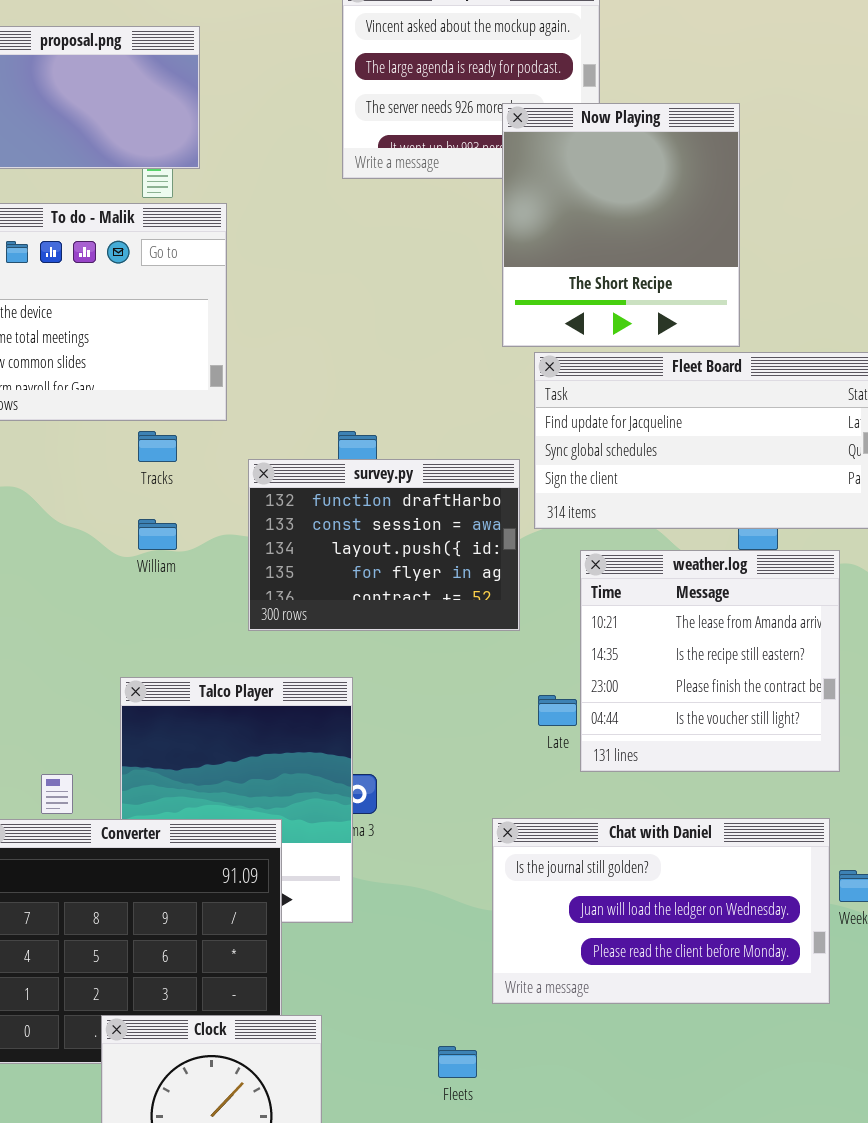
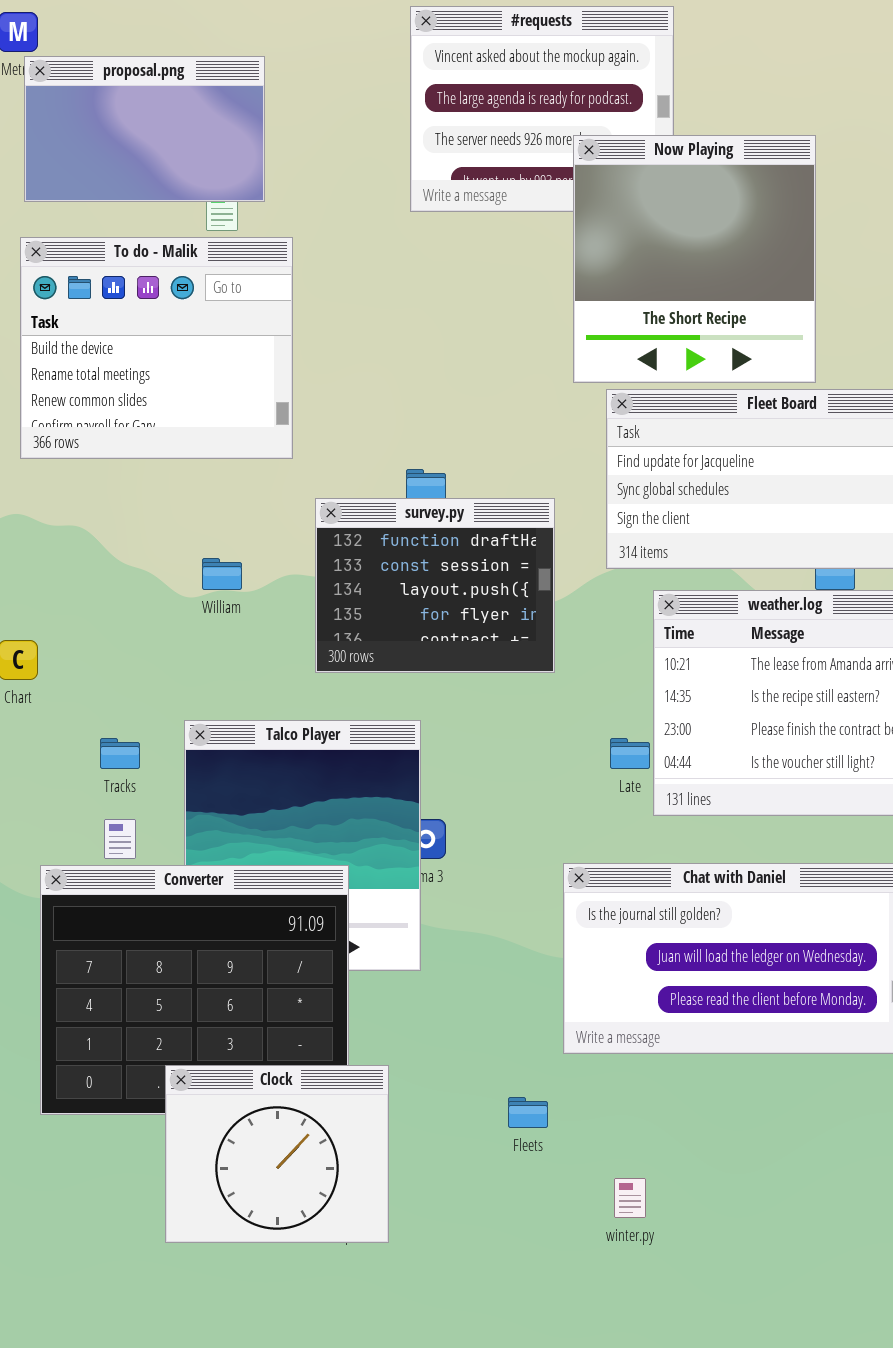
Tracks: [138,431,177,462] -> [100,738,140,769], moved
survey.py: [248,459,520,631] -> [315,498,555,673], resized

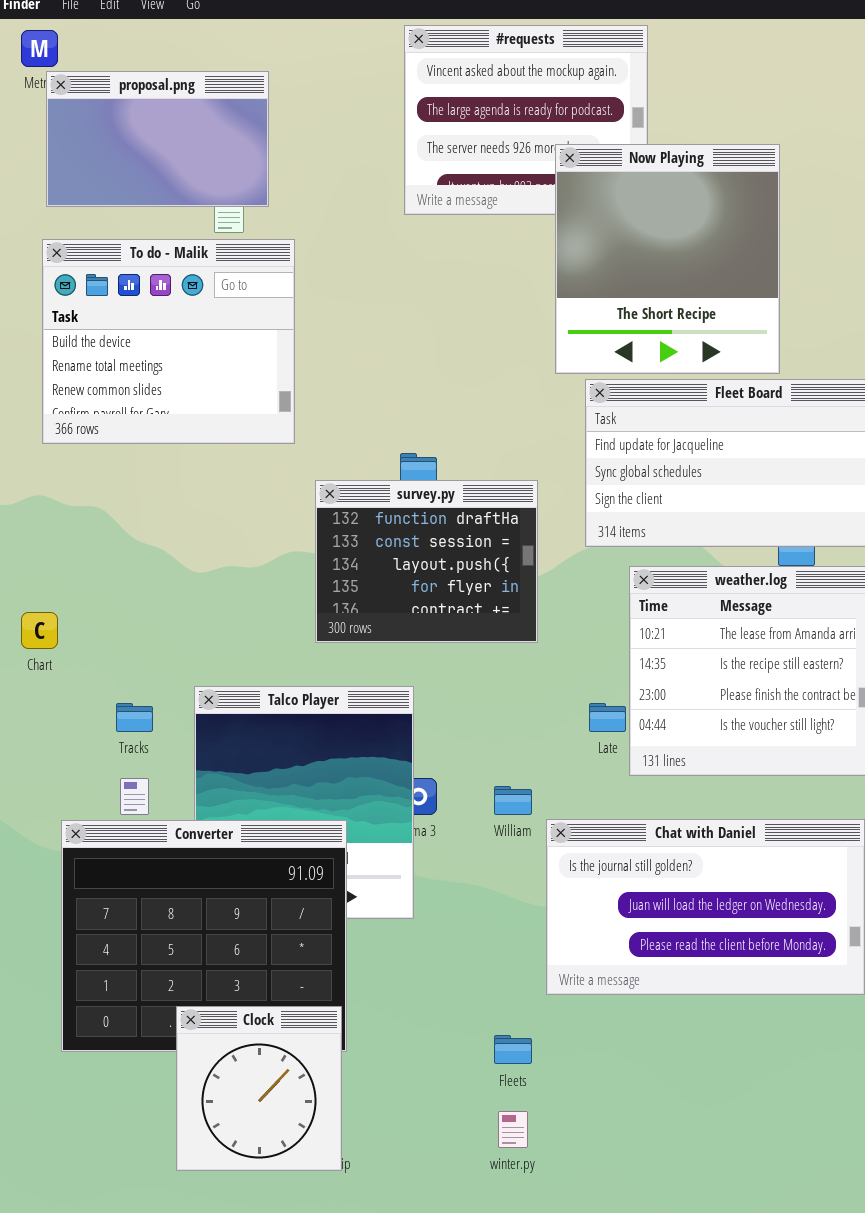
William: [202,558,242,590] -> [494,786,532,815], moved
Clock: [165,1065,389,1243] -> [176,1006,342,1171], resized
winter.py: [614,1178,646,1218] -> [498,1111,528,1148], moved

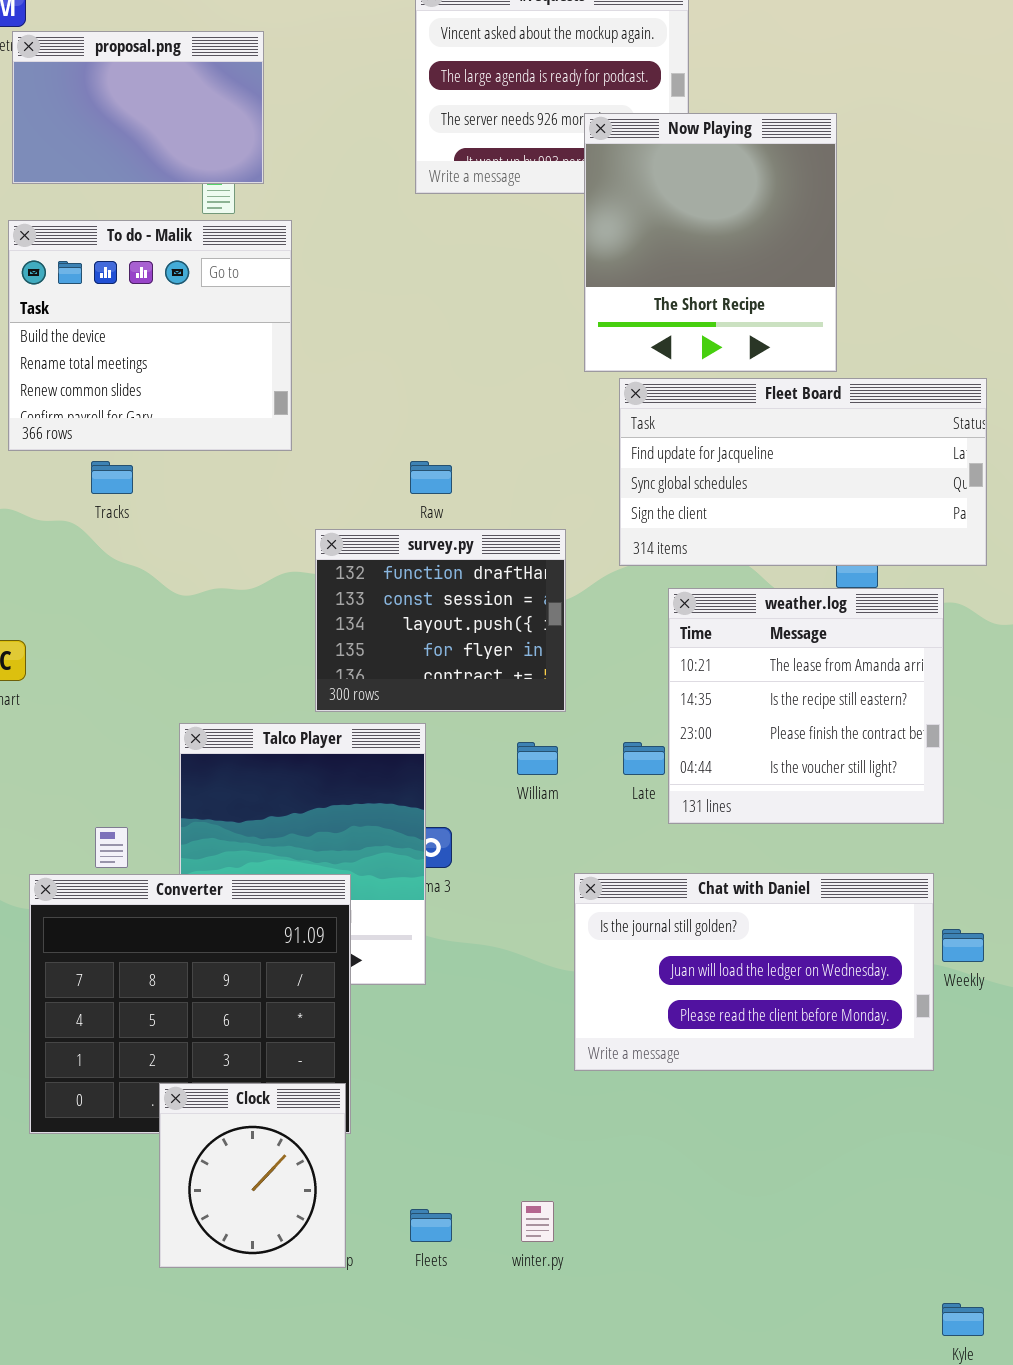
survey.py: [315,480,538,643] -> [315,529,566,712], moved
Tracks: [116,703,153,732] -> [91,461,133,494], moved
William: [494,786,532,815] -> [517,742,558,775], moved
Fleets: [494,1035,532,1064] -> [410,1209,452,1242], moved

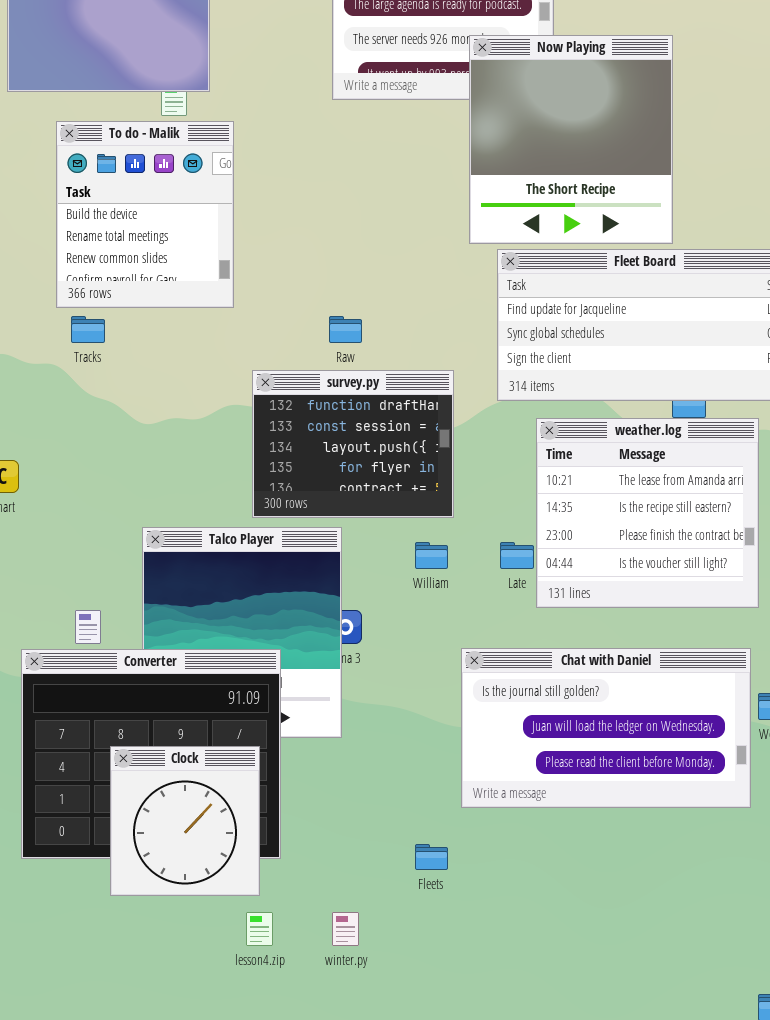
To do - Malik: [8,220,292,451] -> [56,121,234,308], resized
Clock: [159,1083,346,1268] -> [110,746,260,896], moved
winter.py: [521,1201,554,1242] -> [332,912,359,946], moved
Fleets: [410,1209,452,1242] -> [415,844,448,870], moved

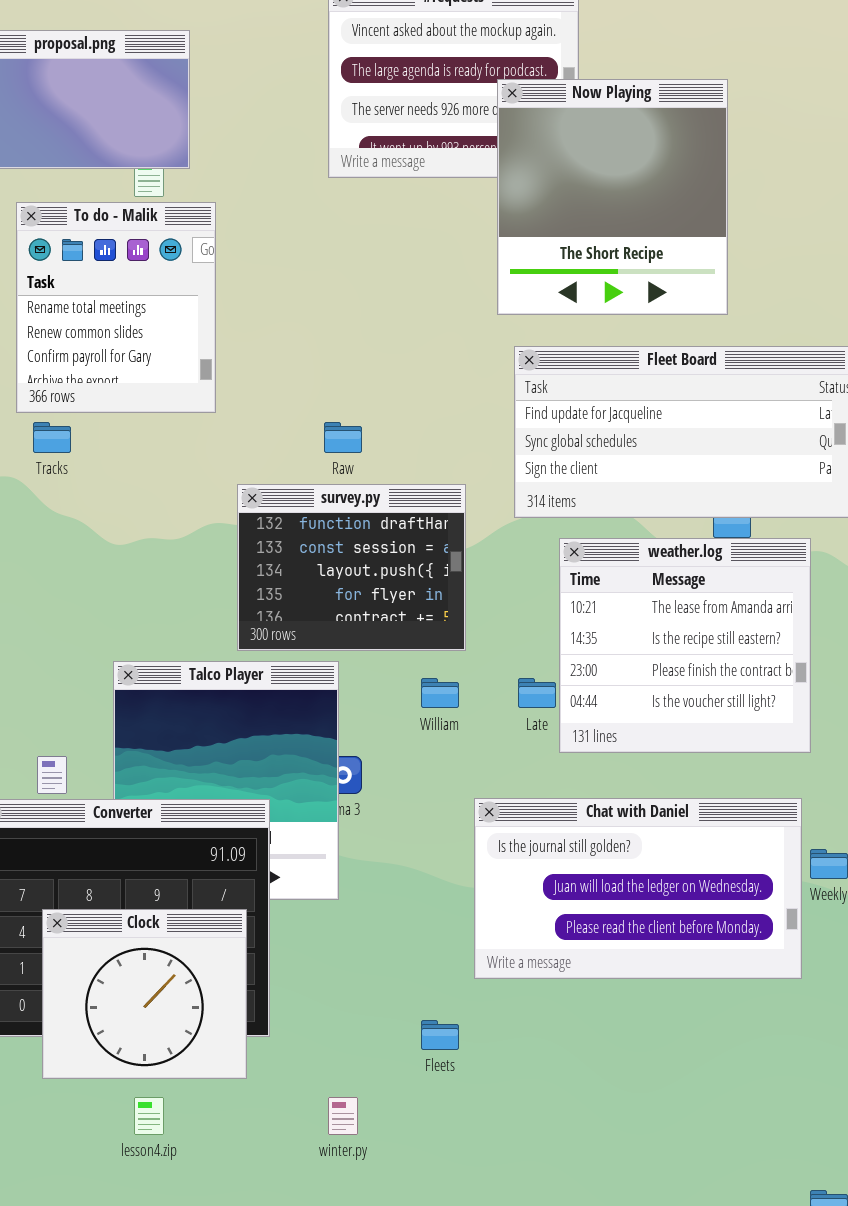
Now Playing: [469,35,673,244] -> [497,79,728,315], moved
To do - Malik: [56,121,234,308] -> [16,202,216,413], scrolled down 1 row
Clock: [110,746,260,896] -> [42,909,247,1079], resized
lesson4.zip: [246,912,273,946] -> [134,1097,164,1135], moved

